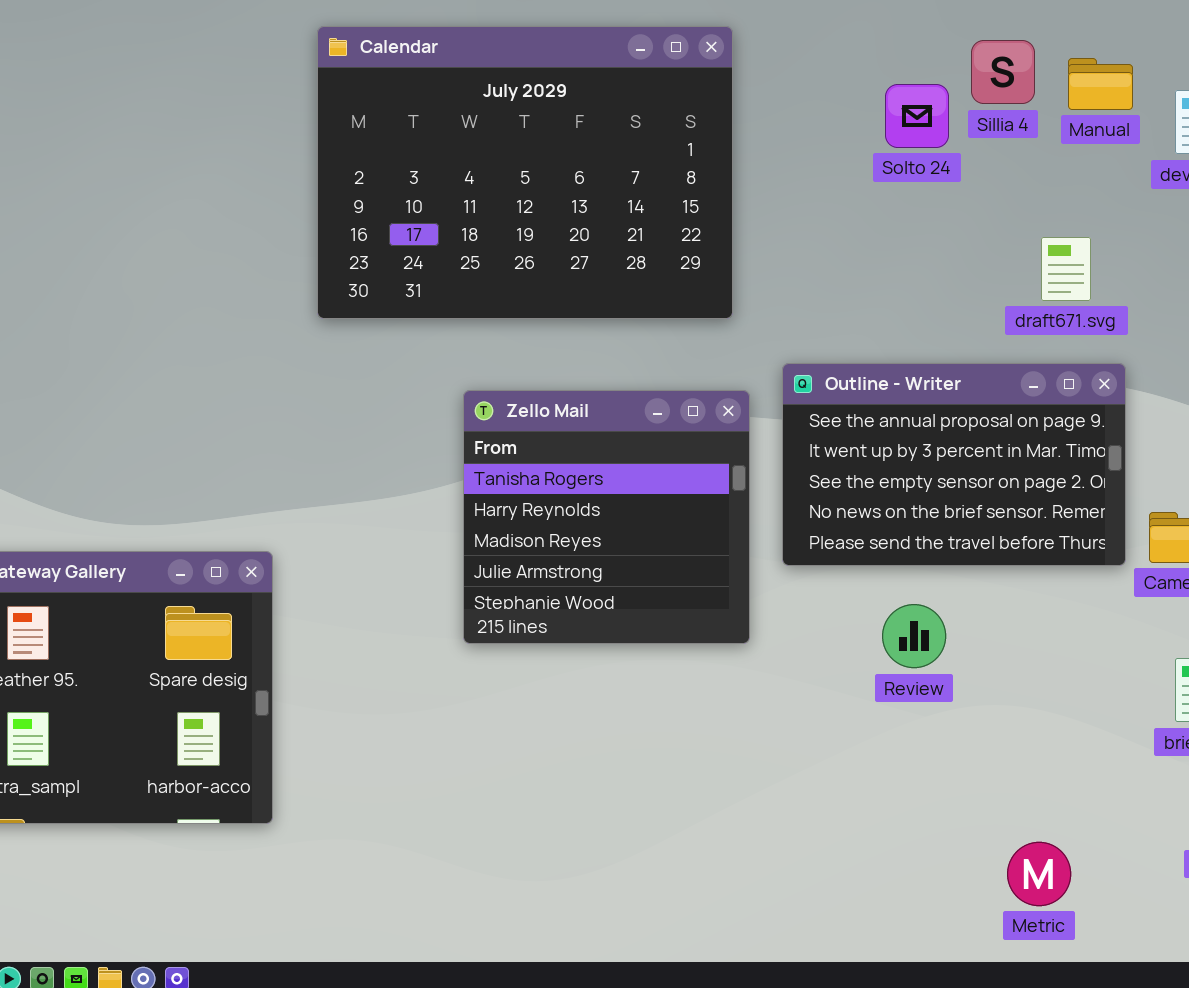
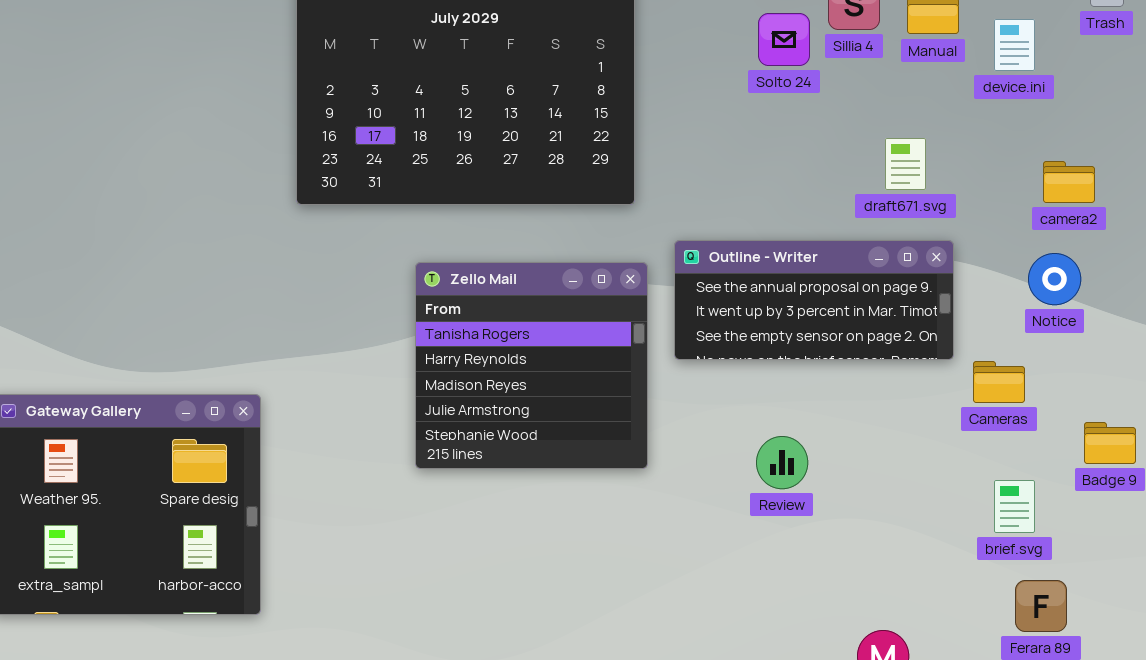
Outline - Writer: [782,363,1126,566] -> [674,240,954,360], resized

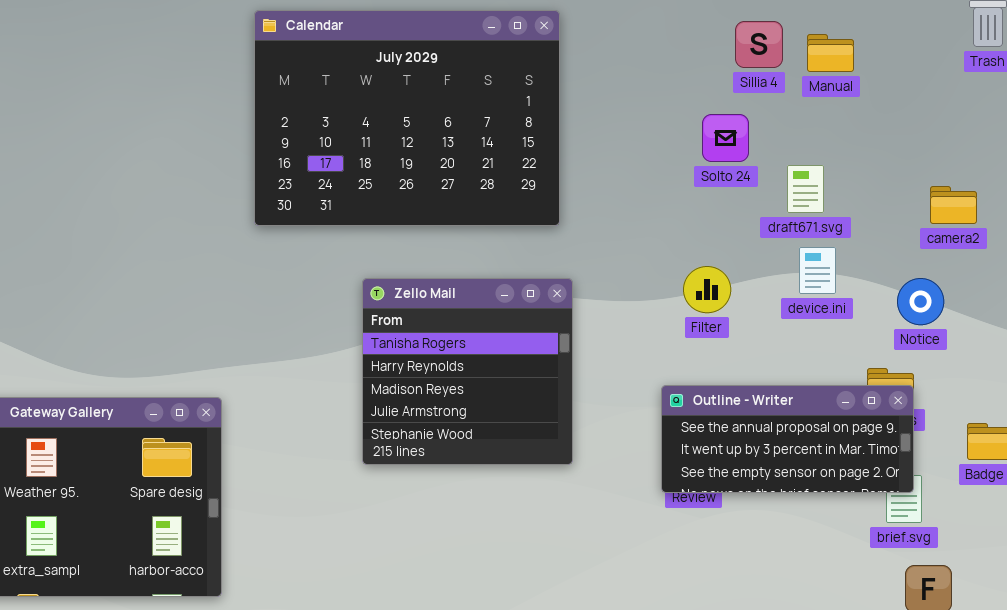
Solto 24: [758,13,810,66] -> [702,114,749,162], moved
device.ini: [994,19,1035,71] -> [799,247,836,294], moved
Outline - Writer: [674,240,954,360] -> [661,385,914,493], moved
Notice: [1028,253,1081,305] -> [897,278,944,325], moved

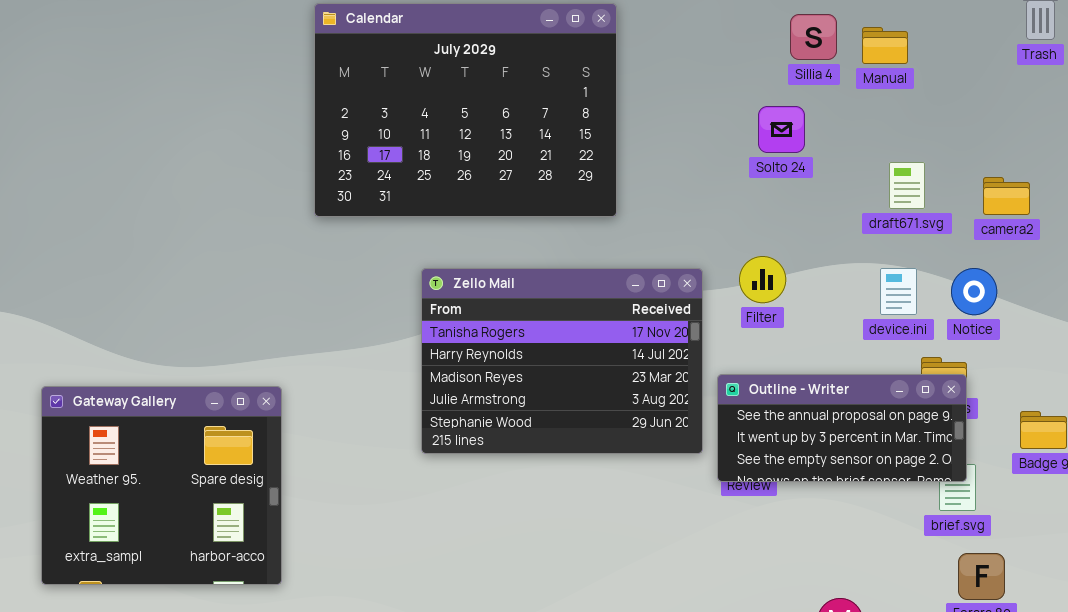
draft671.svg: [787,165,824,213] -> [889,162,925,209], moved
device.ini: [799,247,836,294] -> [880,268,917,315], moved
Zello Mail: [362,278,573,465] -> [421,268,703,454], resized

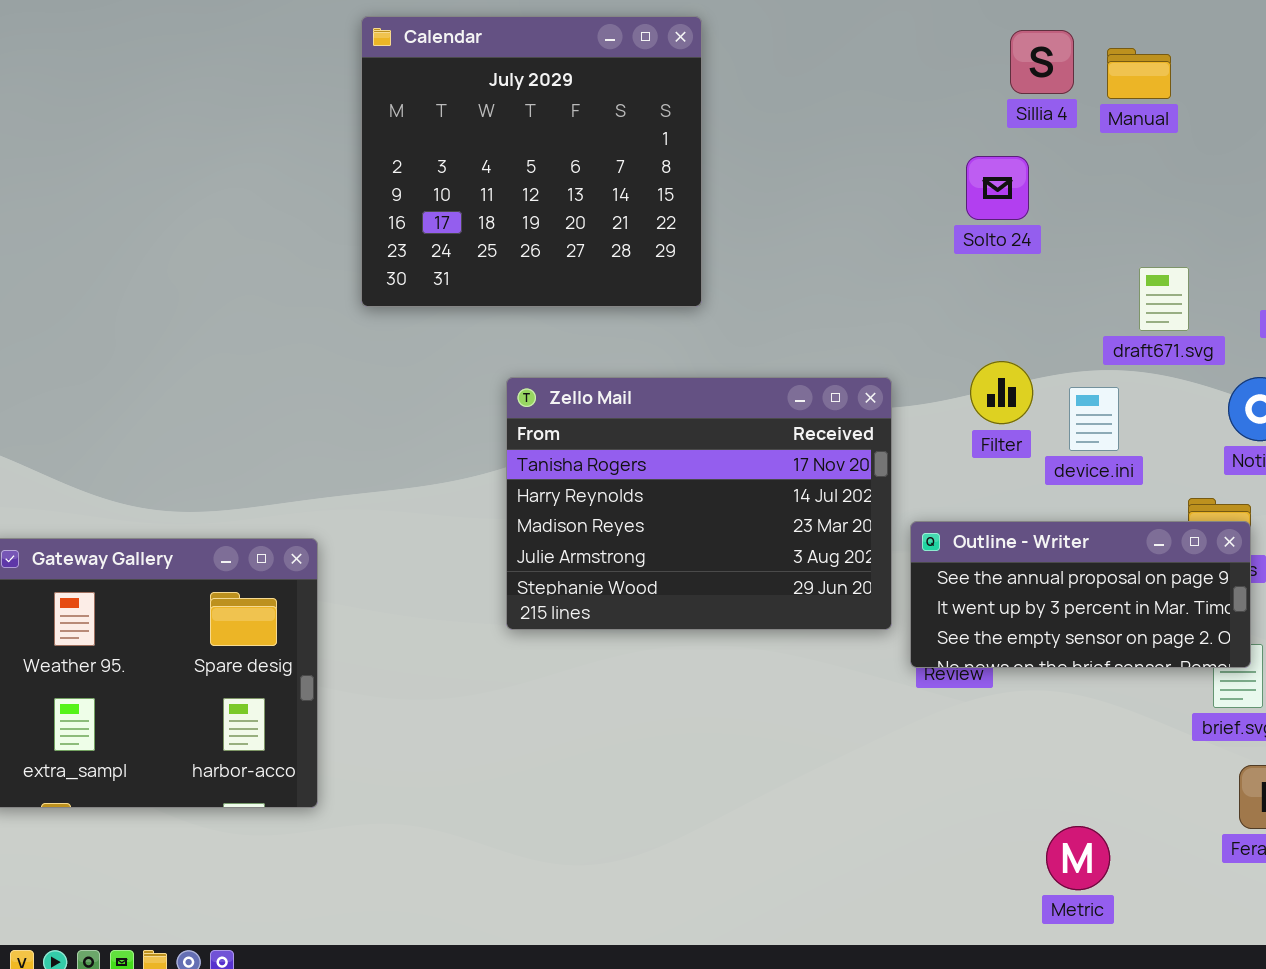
Calendar: [314,3,617,217] -> [361,16,702,307], resized
draft671.svg: [889,162,925,209] -> [1139,267,1189,331], moved
Filter: [739,256,786,303] -> [970,361,1033,424], moved
device.ini: [880,268,917,315] -> [1069,387,1119,451], moved

